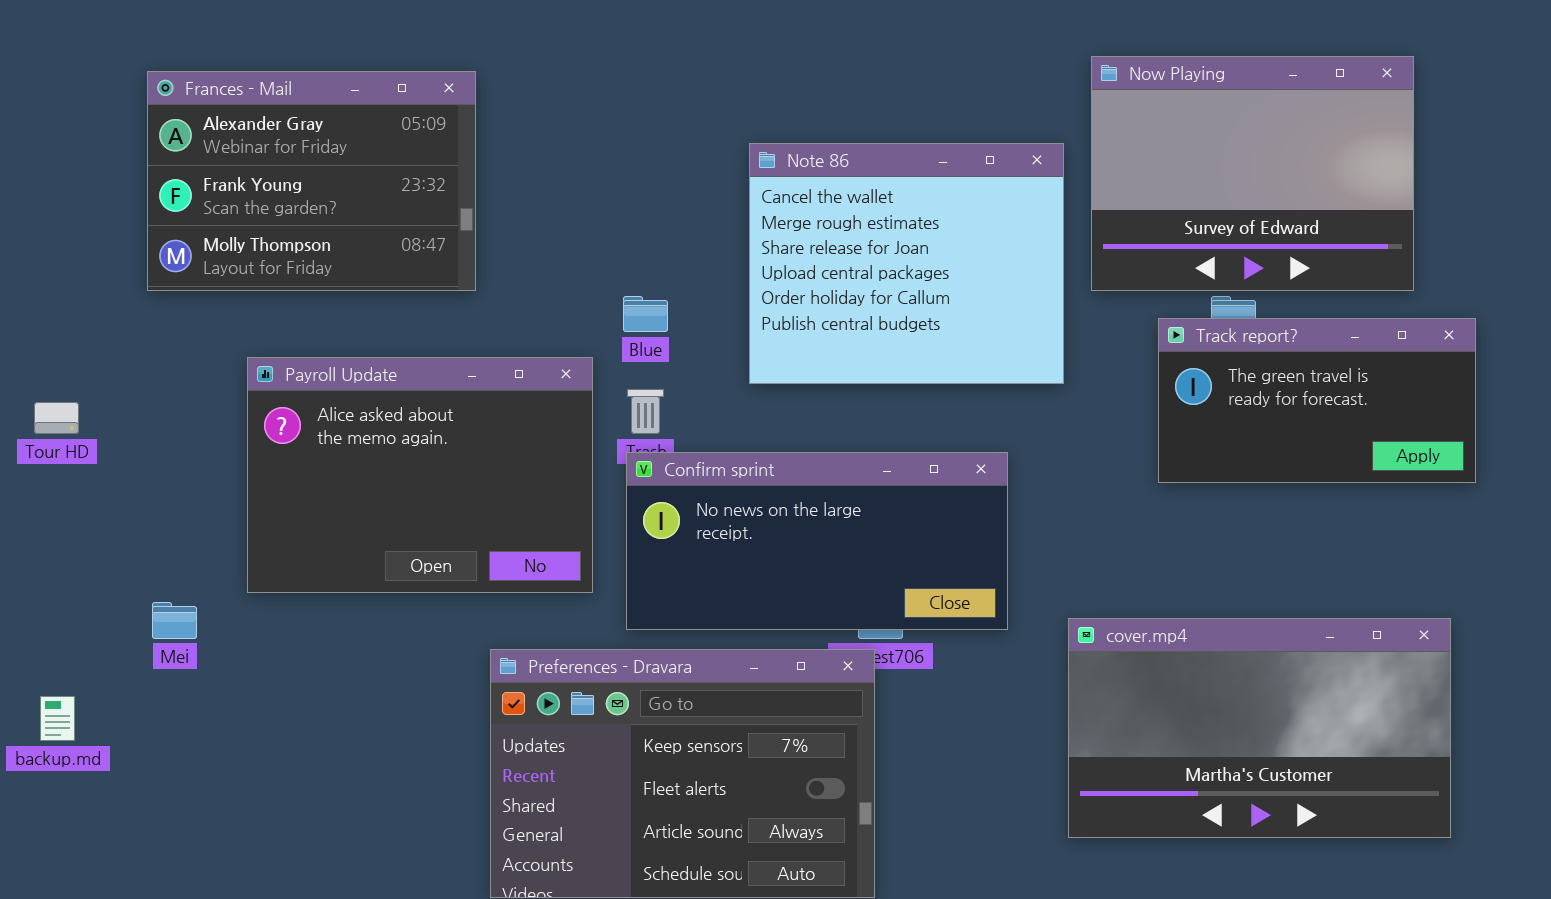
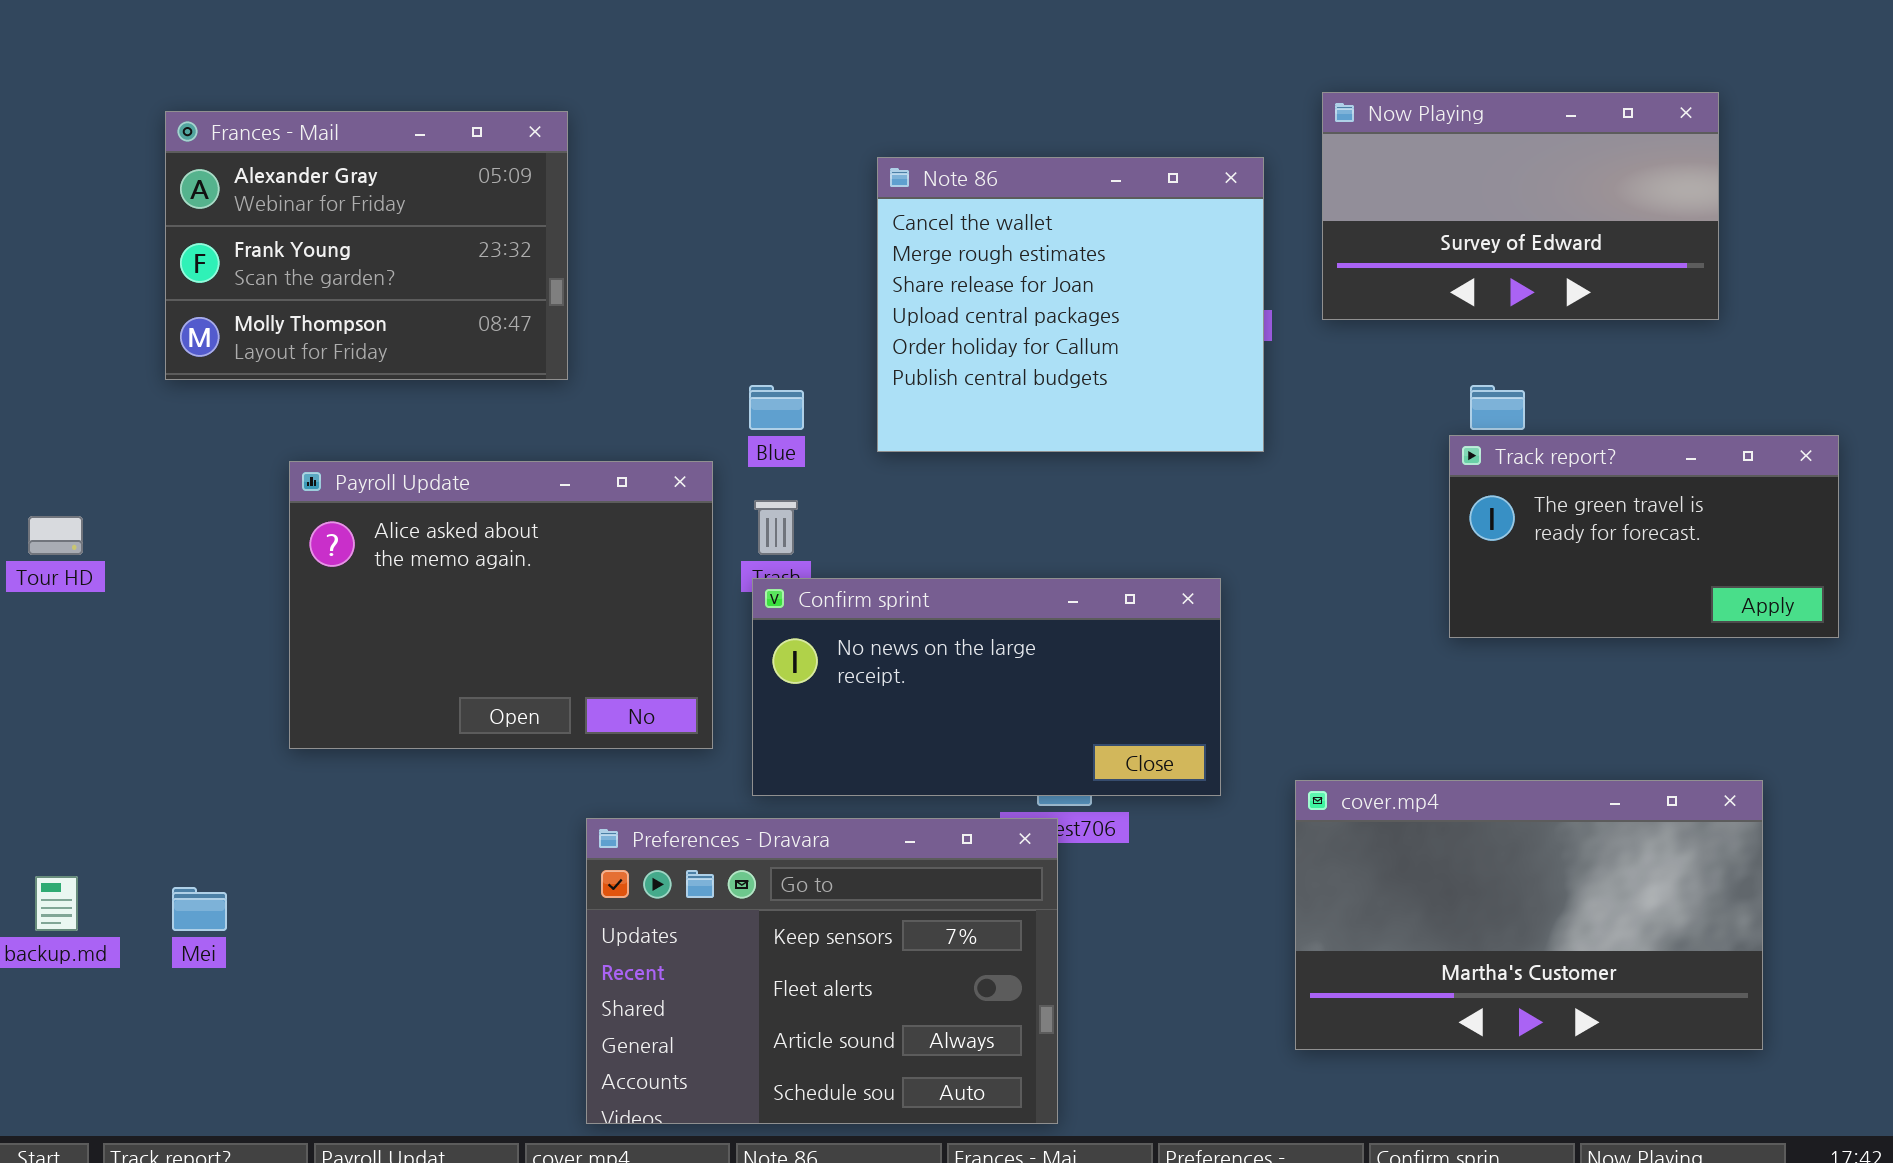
Now Playing: [1091,56,1414,291] -> [1322,92,1719,320], resized
Note 86: [749,143,1064,384] -> [877,157,1264,452], moved
Track report?: [1158,318,1476,483] -> [1449,435,1839,638], moved
Mei: [152,602,197,639] -> [172,887,227,931], moved

